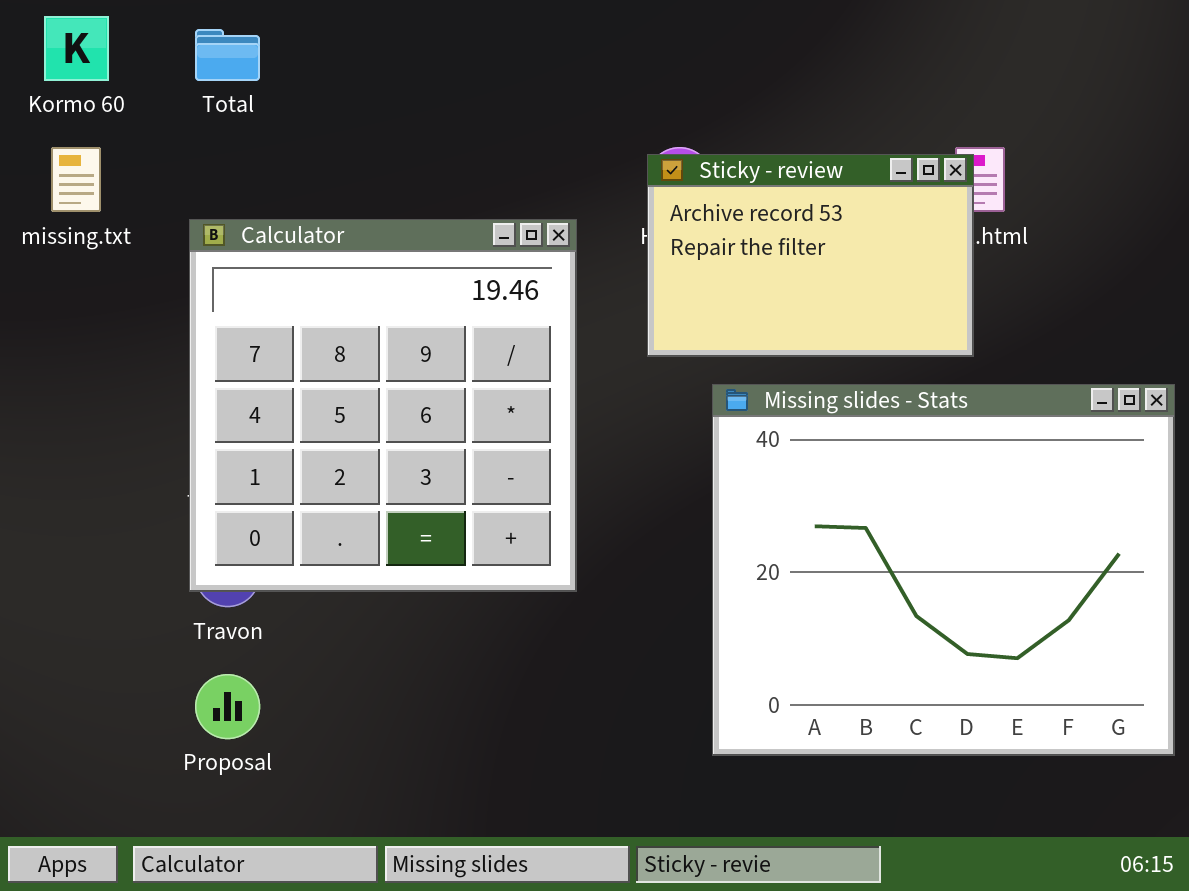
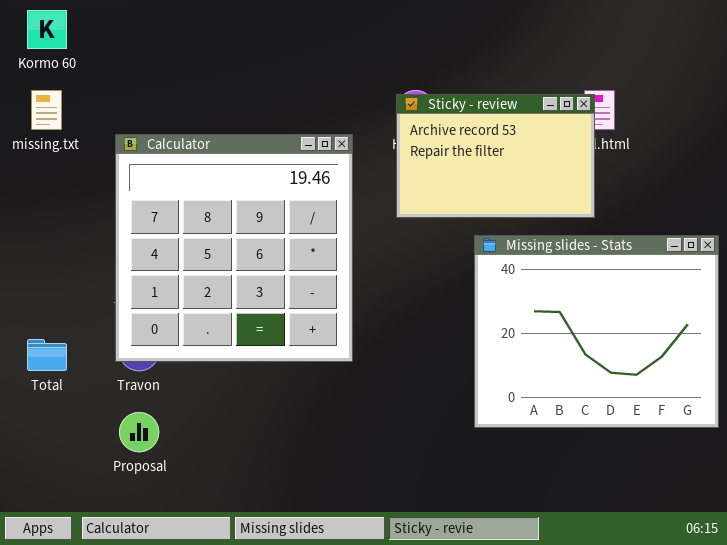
Total: [195,29,260,81] -> [27,339,67,371], moved
Missing slides - Stats: [712,384,1175,756] -> [474,235,719,428], resized

